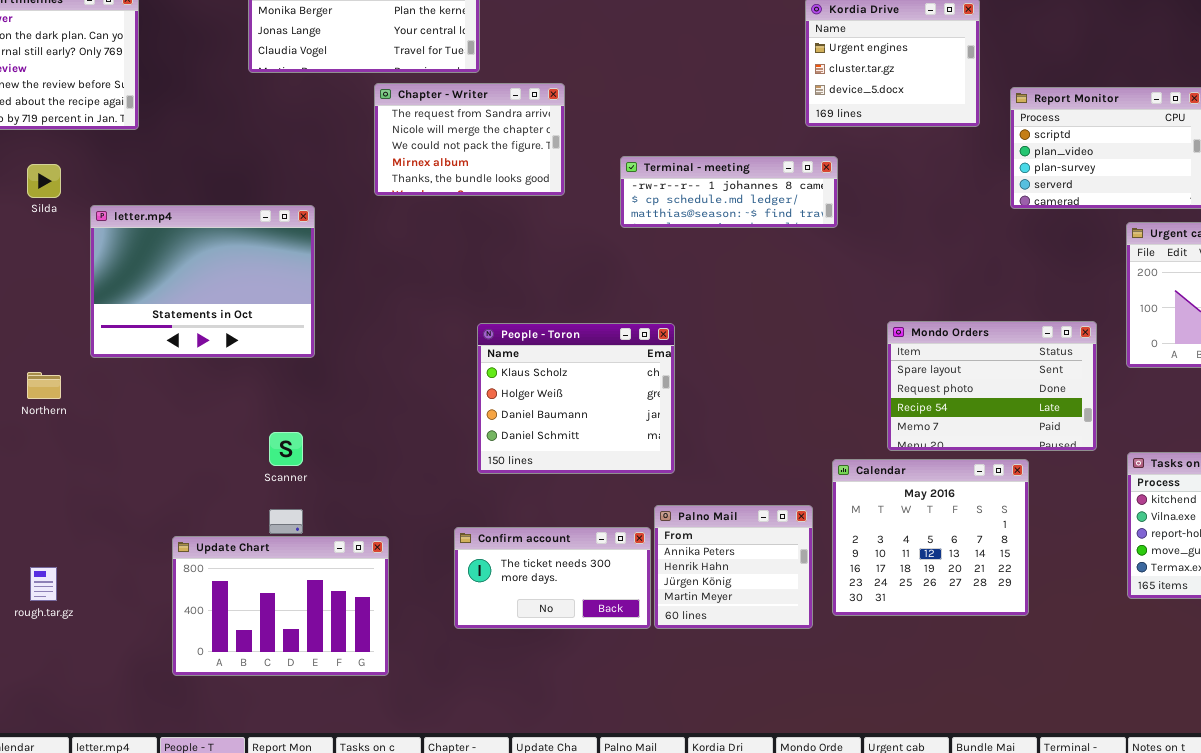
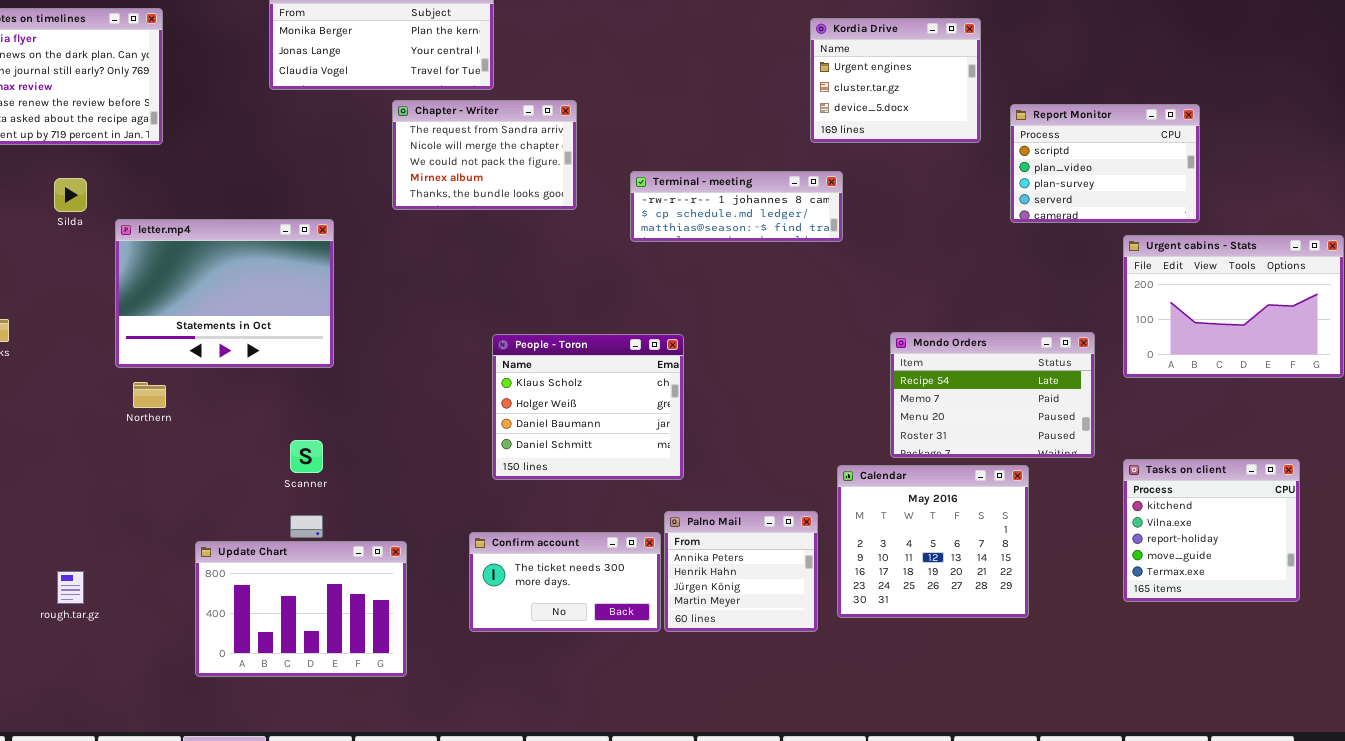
Mondo Orders: [887,321,1097,451] -> [890,332,1095,458], scrolled down 2 rows
Northern: [27,372,61,399] -> [133,382,166,408], moved

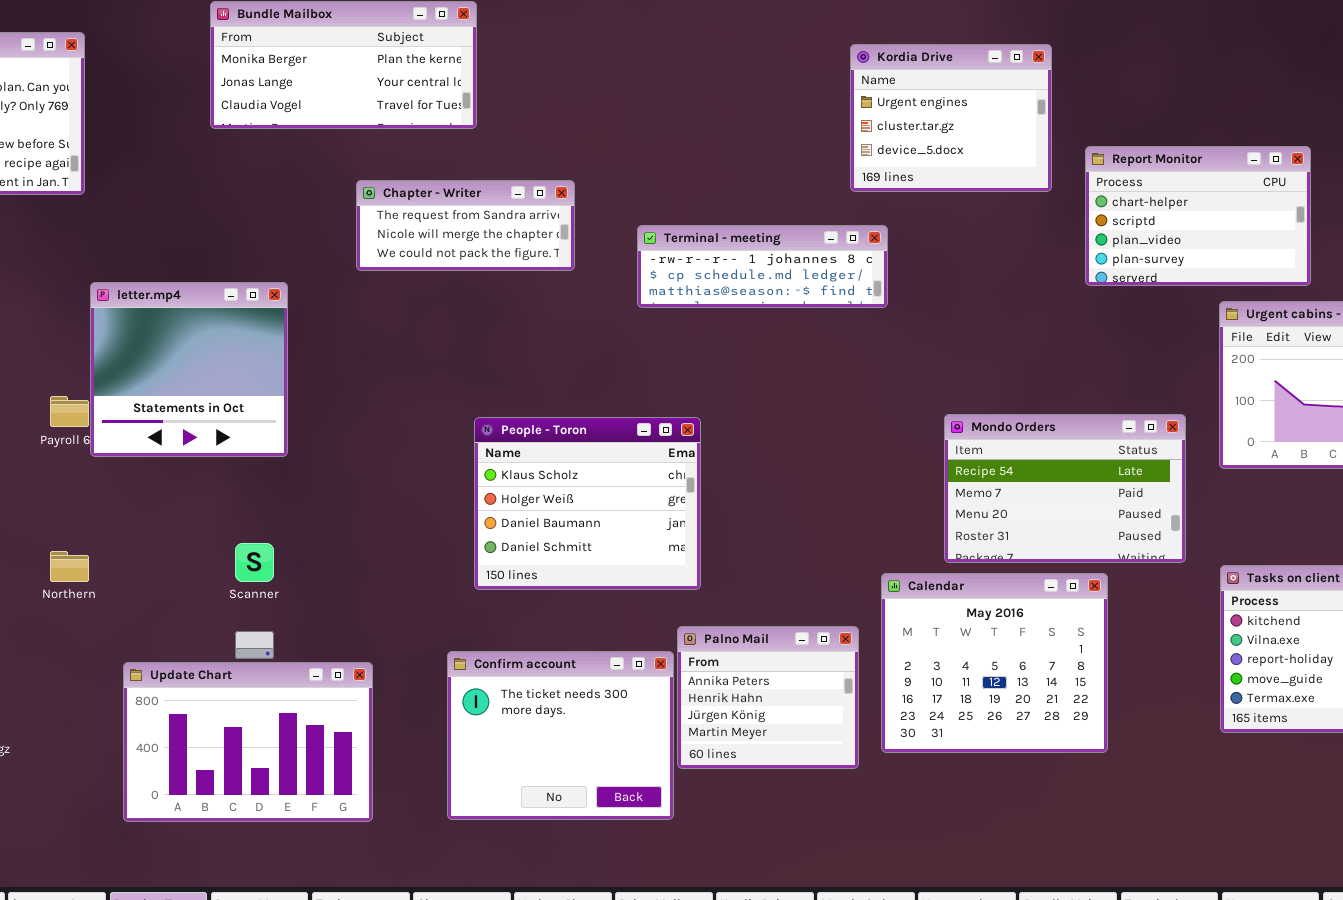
Chapter - Writer: [392,100,577,210] -> [356,180,575,271], resized
Report Monitor: [1010,104,1200,223] -> [1085,146,1311,286], scrolled up 1 row
letter.mp4: [115,219,334,368] -> [90,282,288,457], resized
Northern: [133,382,166,408] -> [50,551,89,582], moved
Confirm account: [469,532,661,632] -> [447,651,674,820], resized

